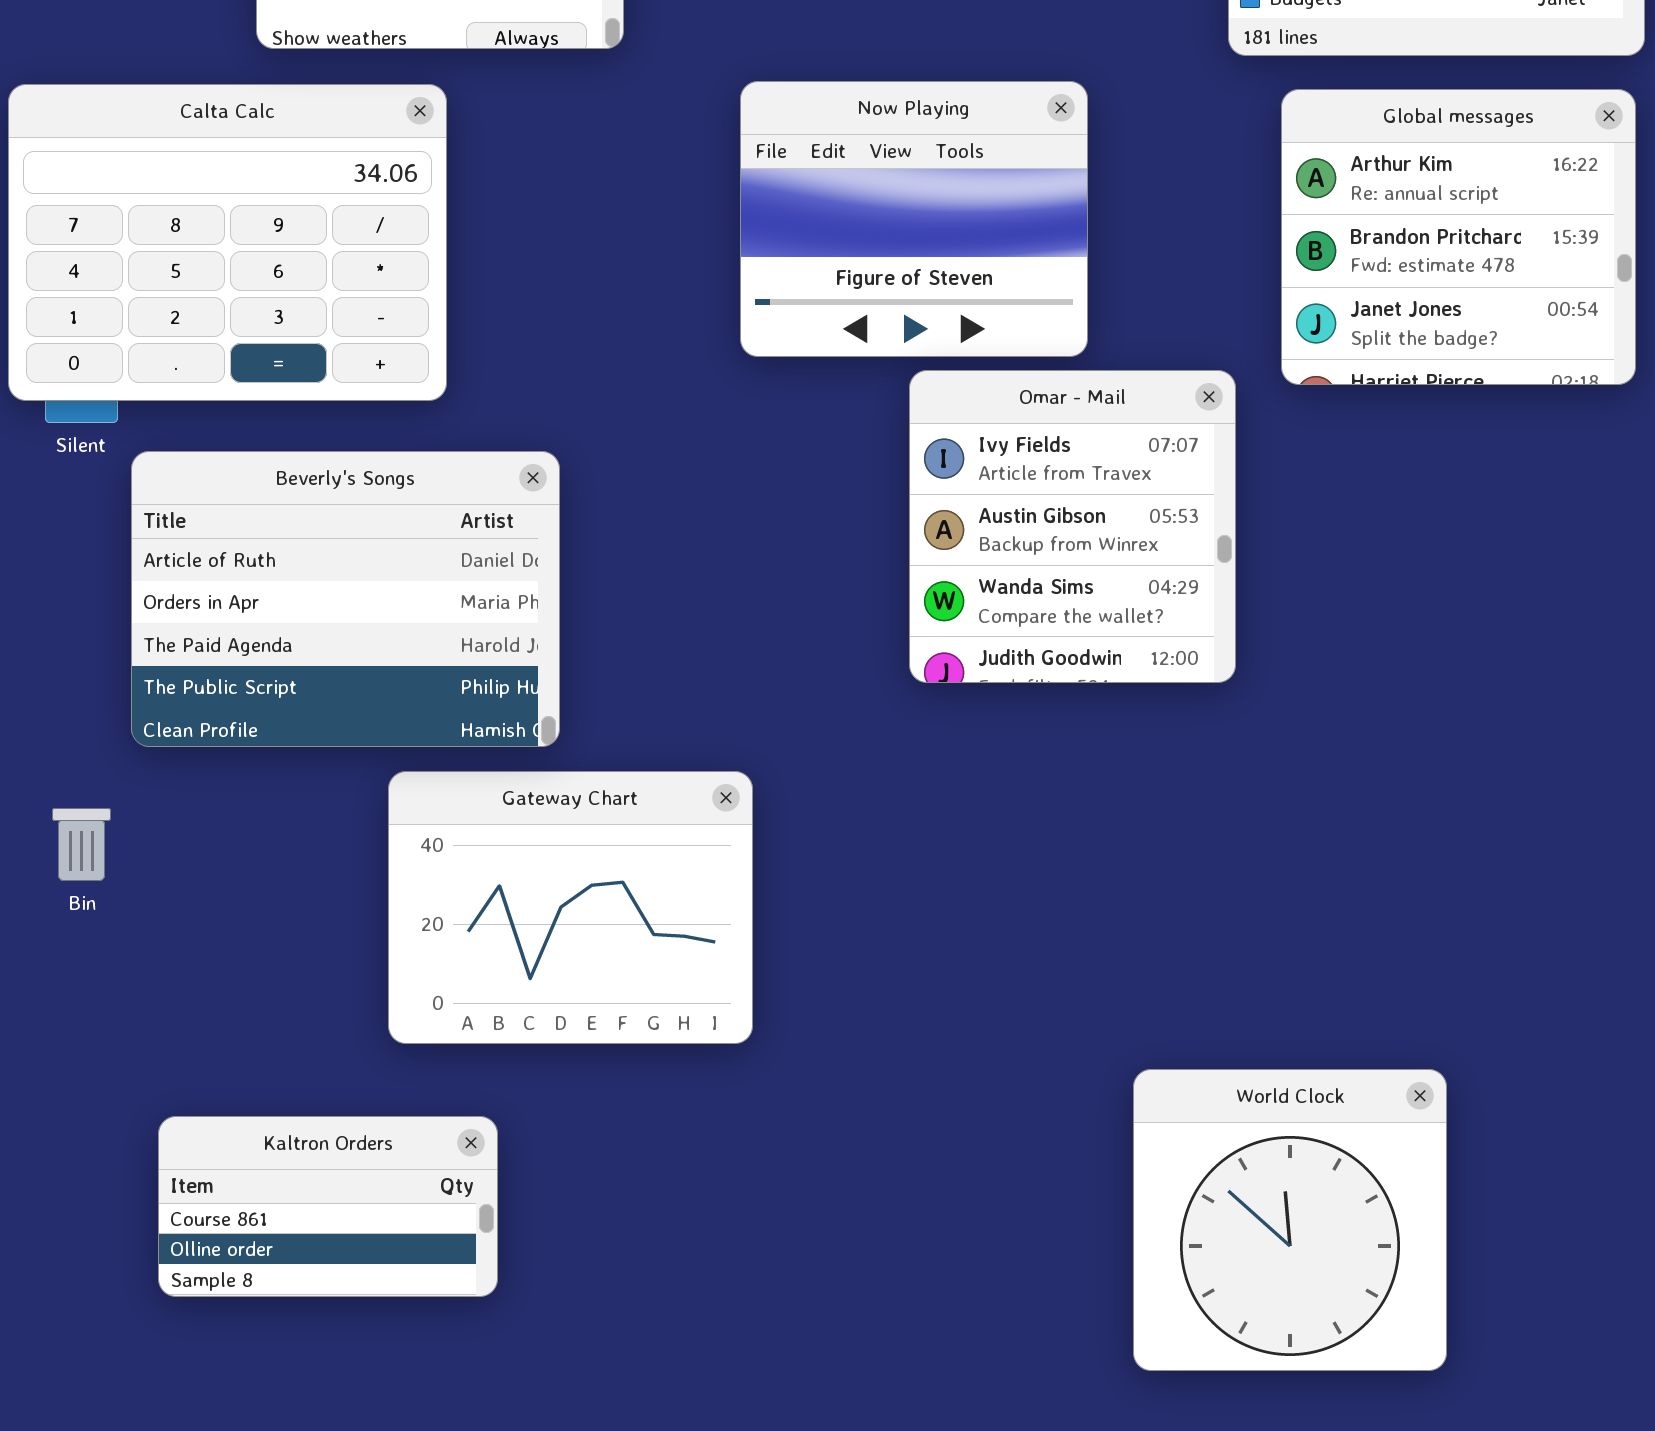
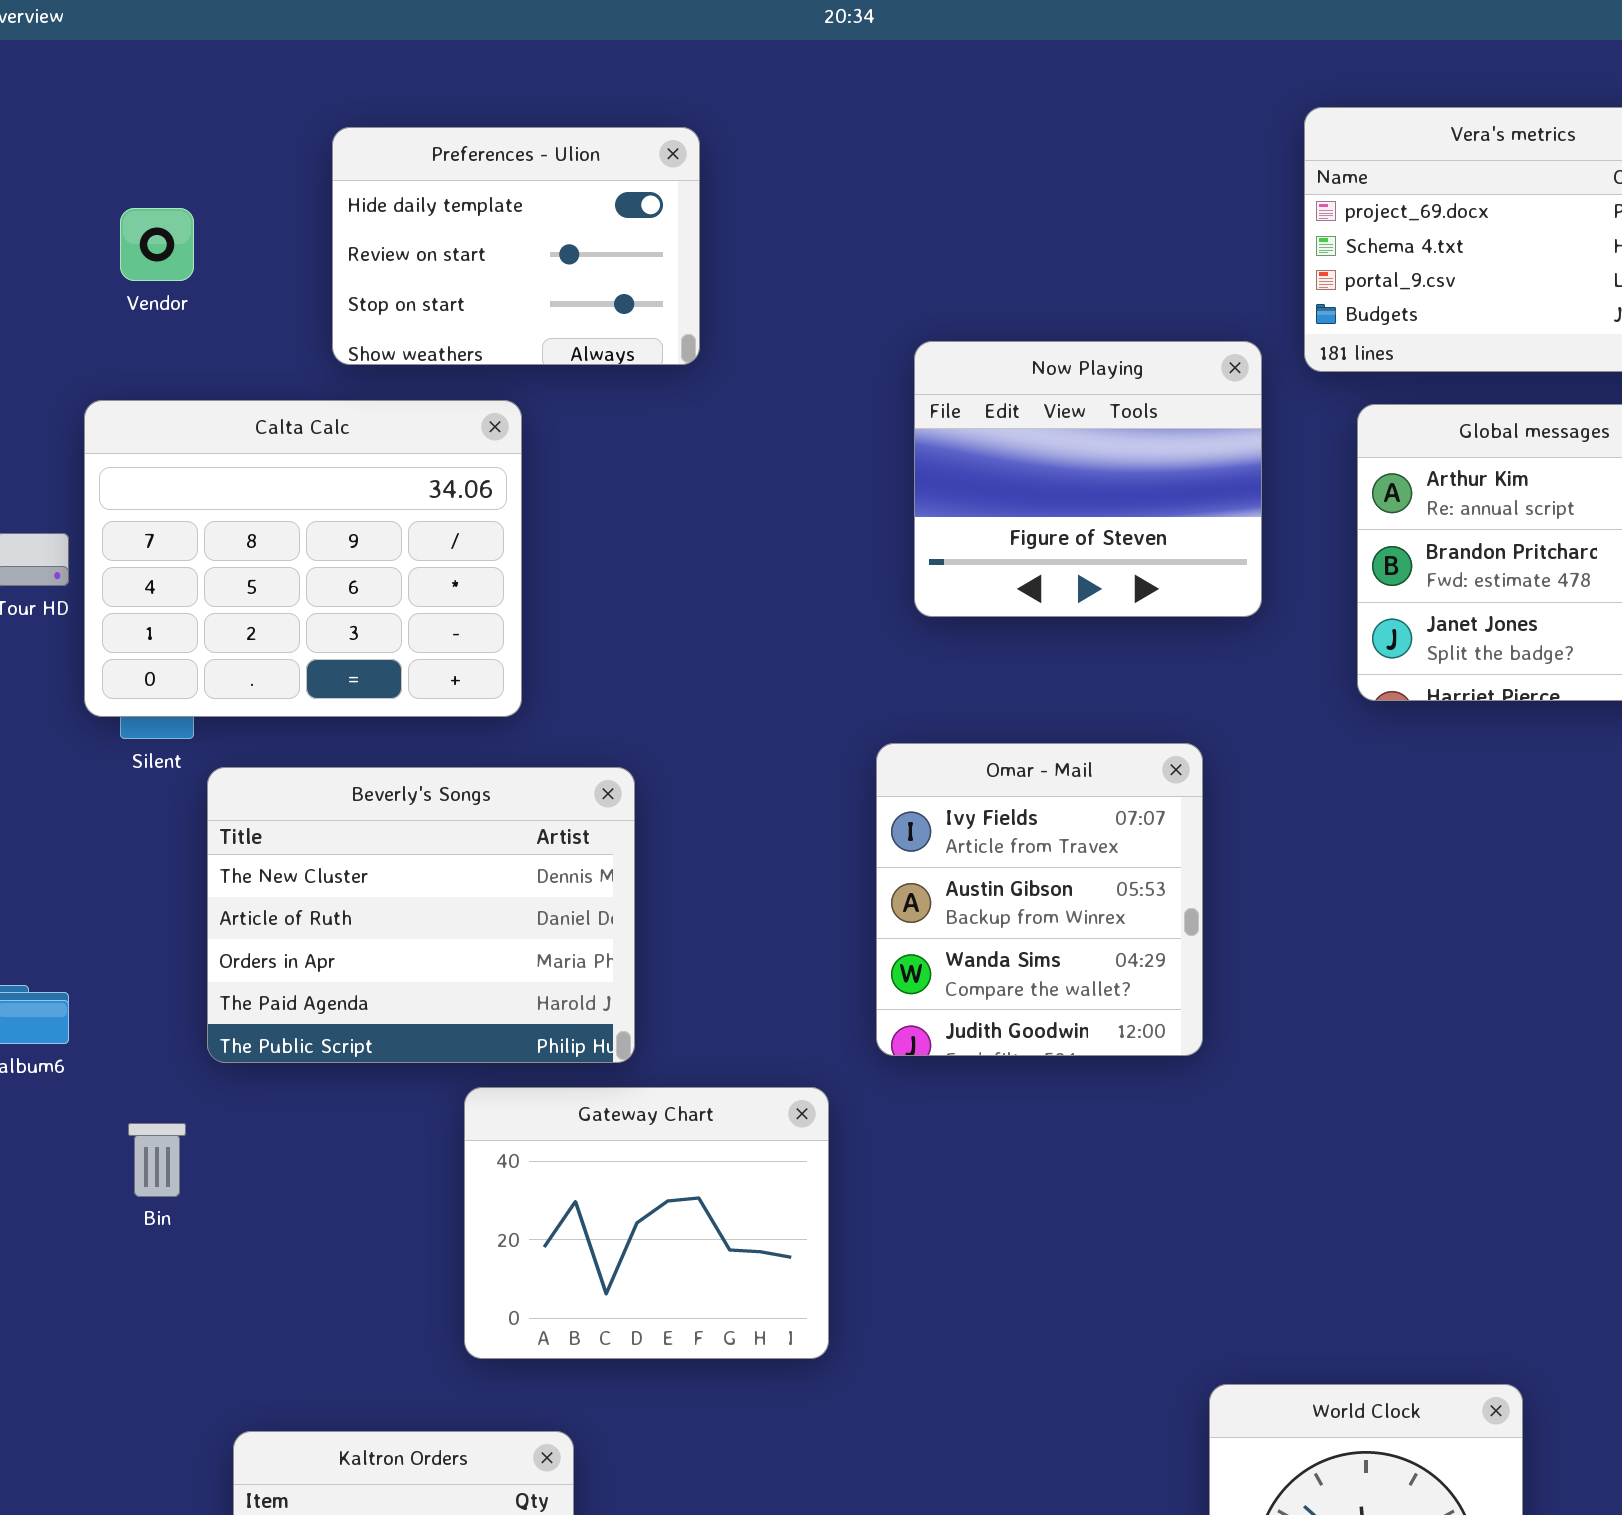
Now Playing: [740,81,1088,357] -> [914,341,1262,617], moved
Omar - Mail: [909,370,1236,683] -> [876,743,1203,1056], moved
Beverly's Songs: [131,451,560,747] -> [207,767,635,1063], scrolled up 1 row

